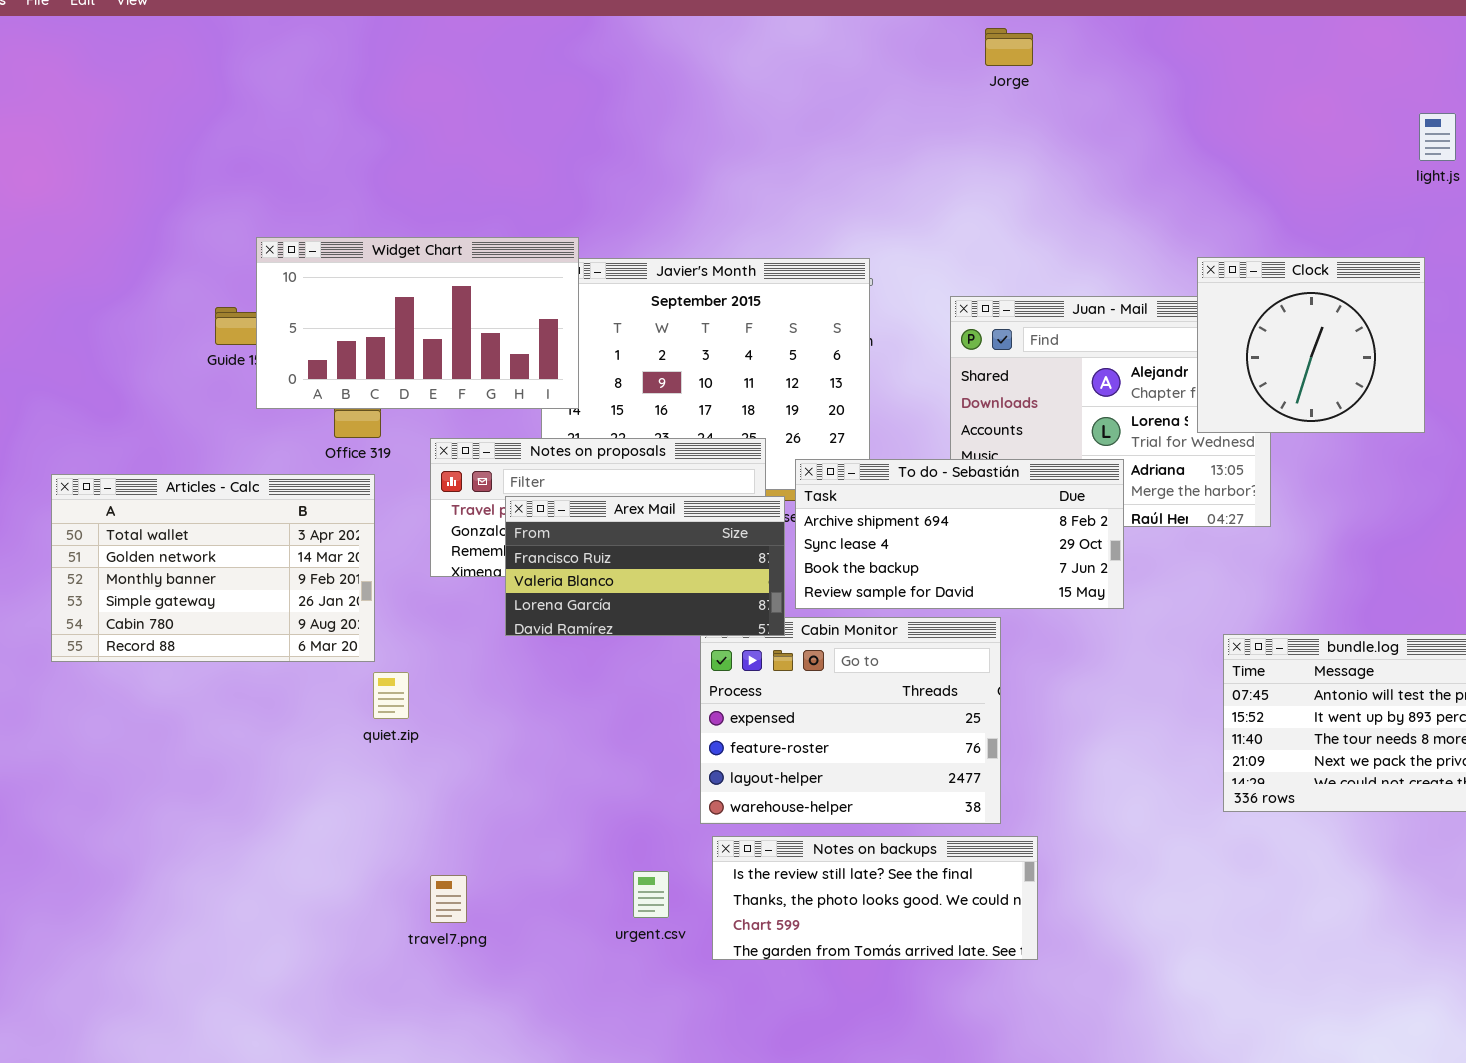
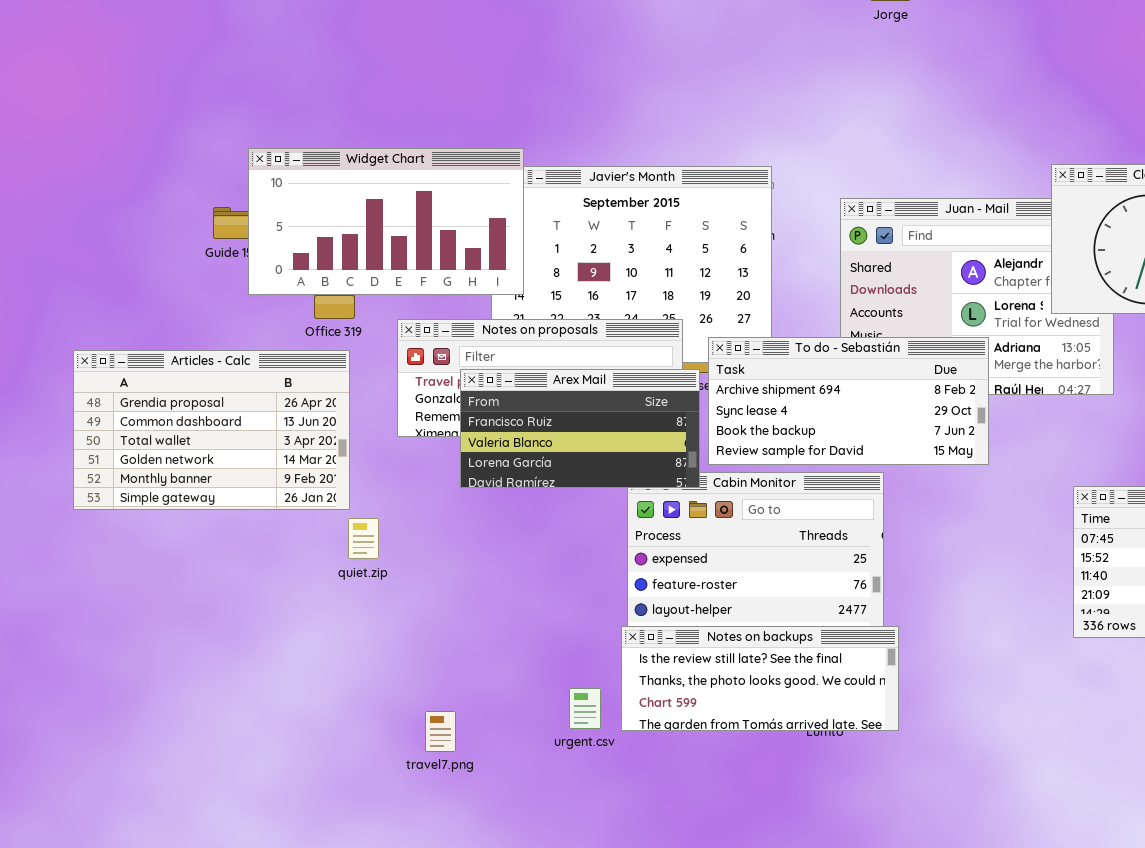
Articles - Calc: [51,474,375,662] -> [73,350,350,510], scrolled up 2 rows
Notes on backups: [712,836,1038,960] -> [621,626,899,731], moved
travel7.png: [430,875,467,923] -> [425,711,456,752], moved

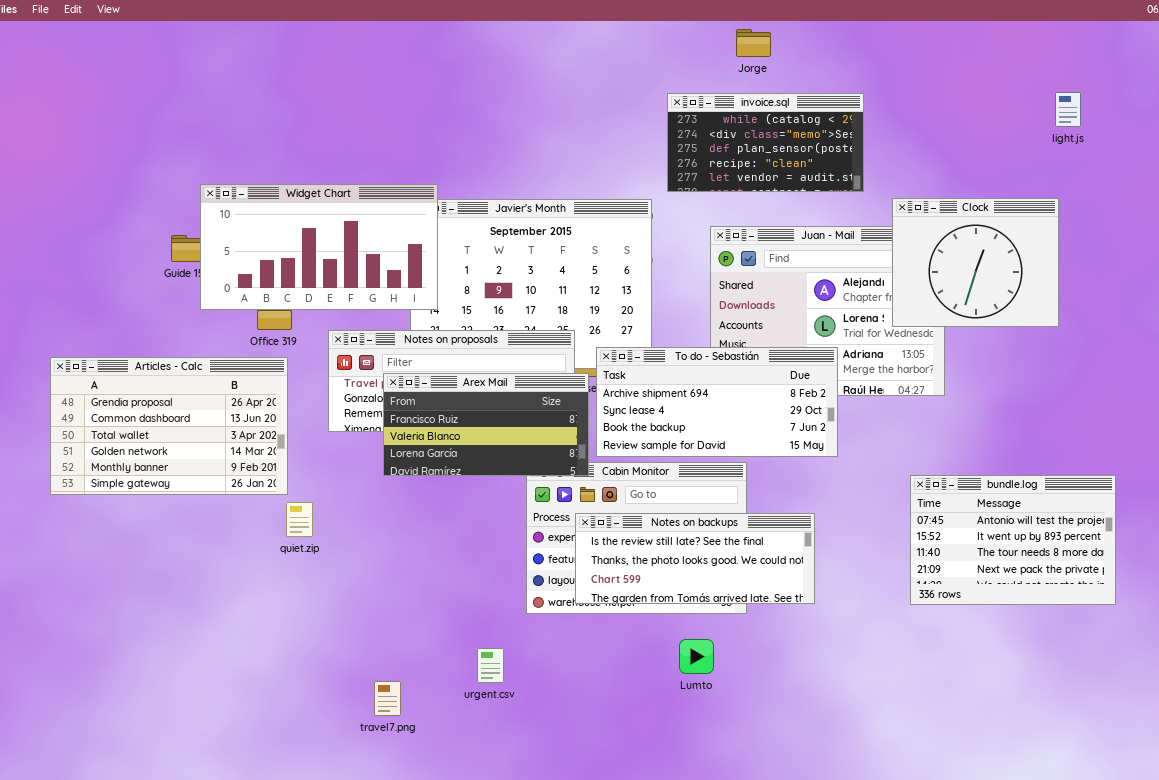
invoice.sql: none -> [667,93,864,192], opened
Notes on backups: [621,626,899,731] -> [575,513,815,604], moved
travel7.png: [425,711,456,752] -> [374,681,401,716], moved

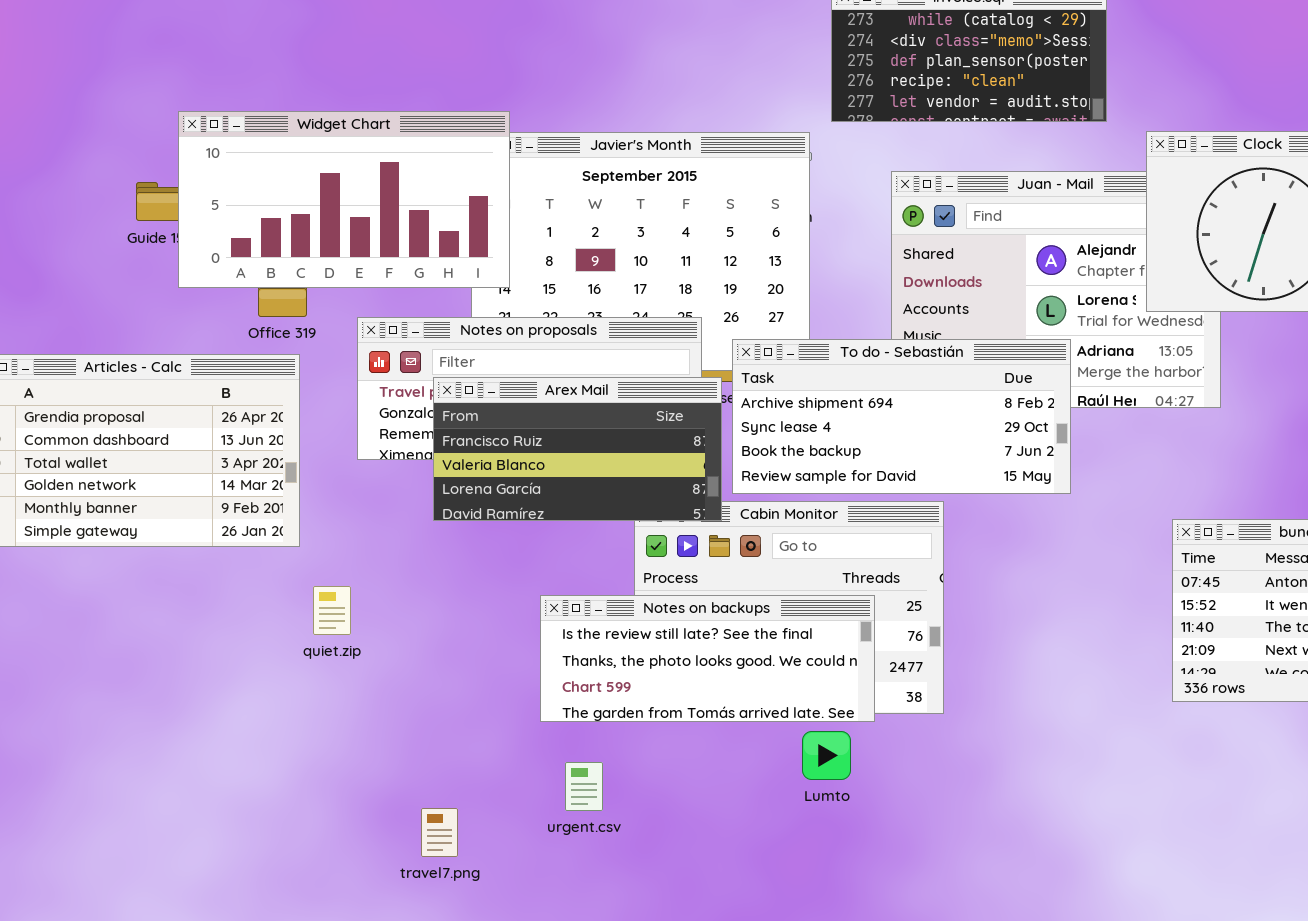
quiet.zip: [286,502,313,537] -> [313,586,351,635], moved
Notes on backups: [575,513,815,604] -> [540,595,875,722], moved
Lumto: [679,639,714,674] -> [802,731,851,780], moved

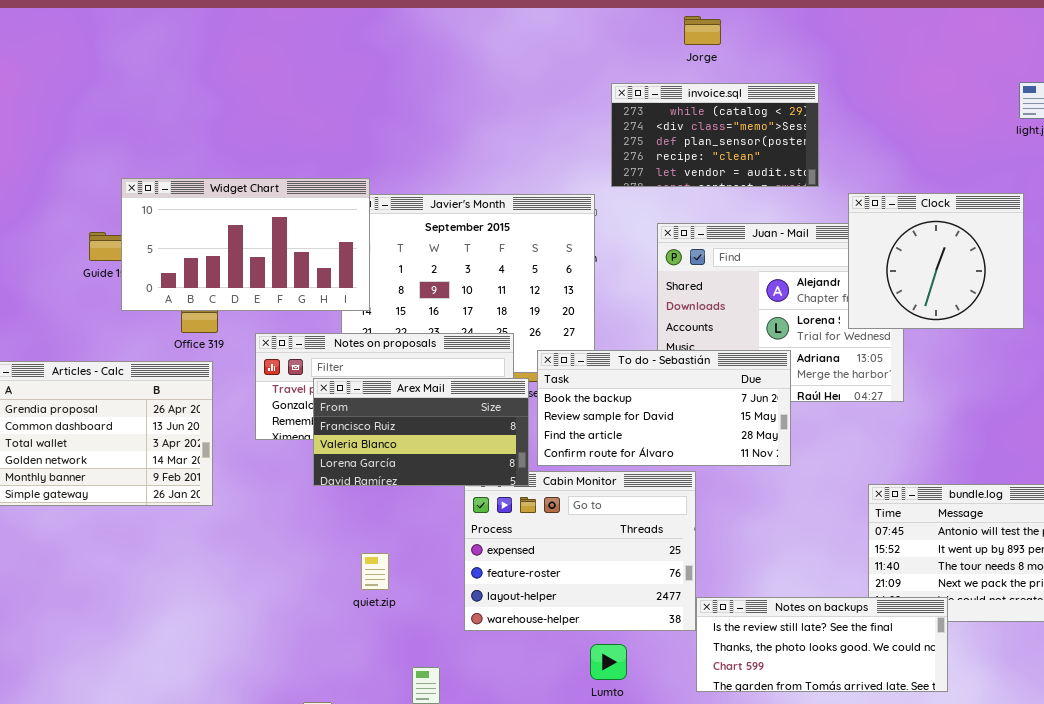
To do - Sebastián: [732,339,1071,494] -> [537,350,791,466], scrolled down 2 rows
quiet.zip: [313,586,351,635] -> [361,553,389,590], moved
Notes on backups: [540,595,875,722] -> [696,597,948,692], moved

